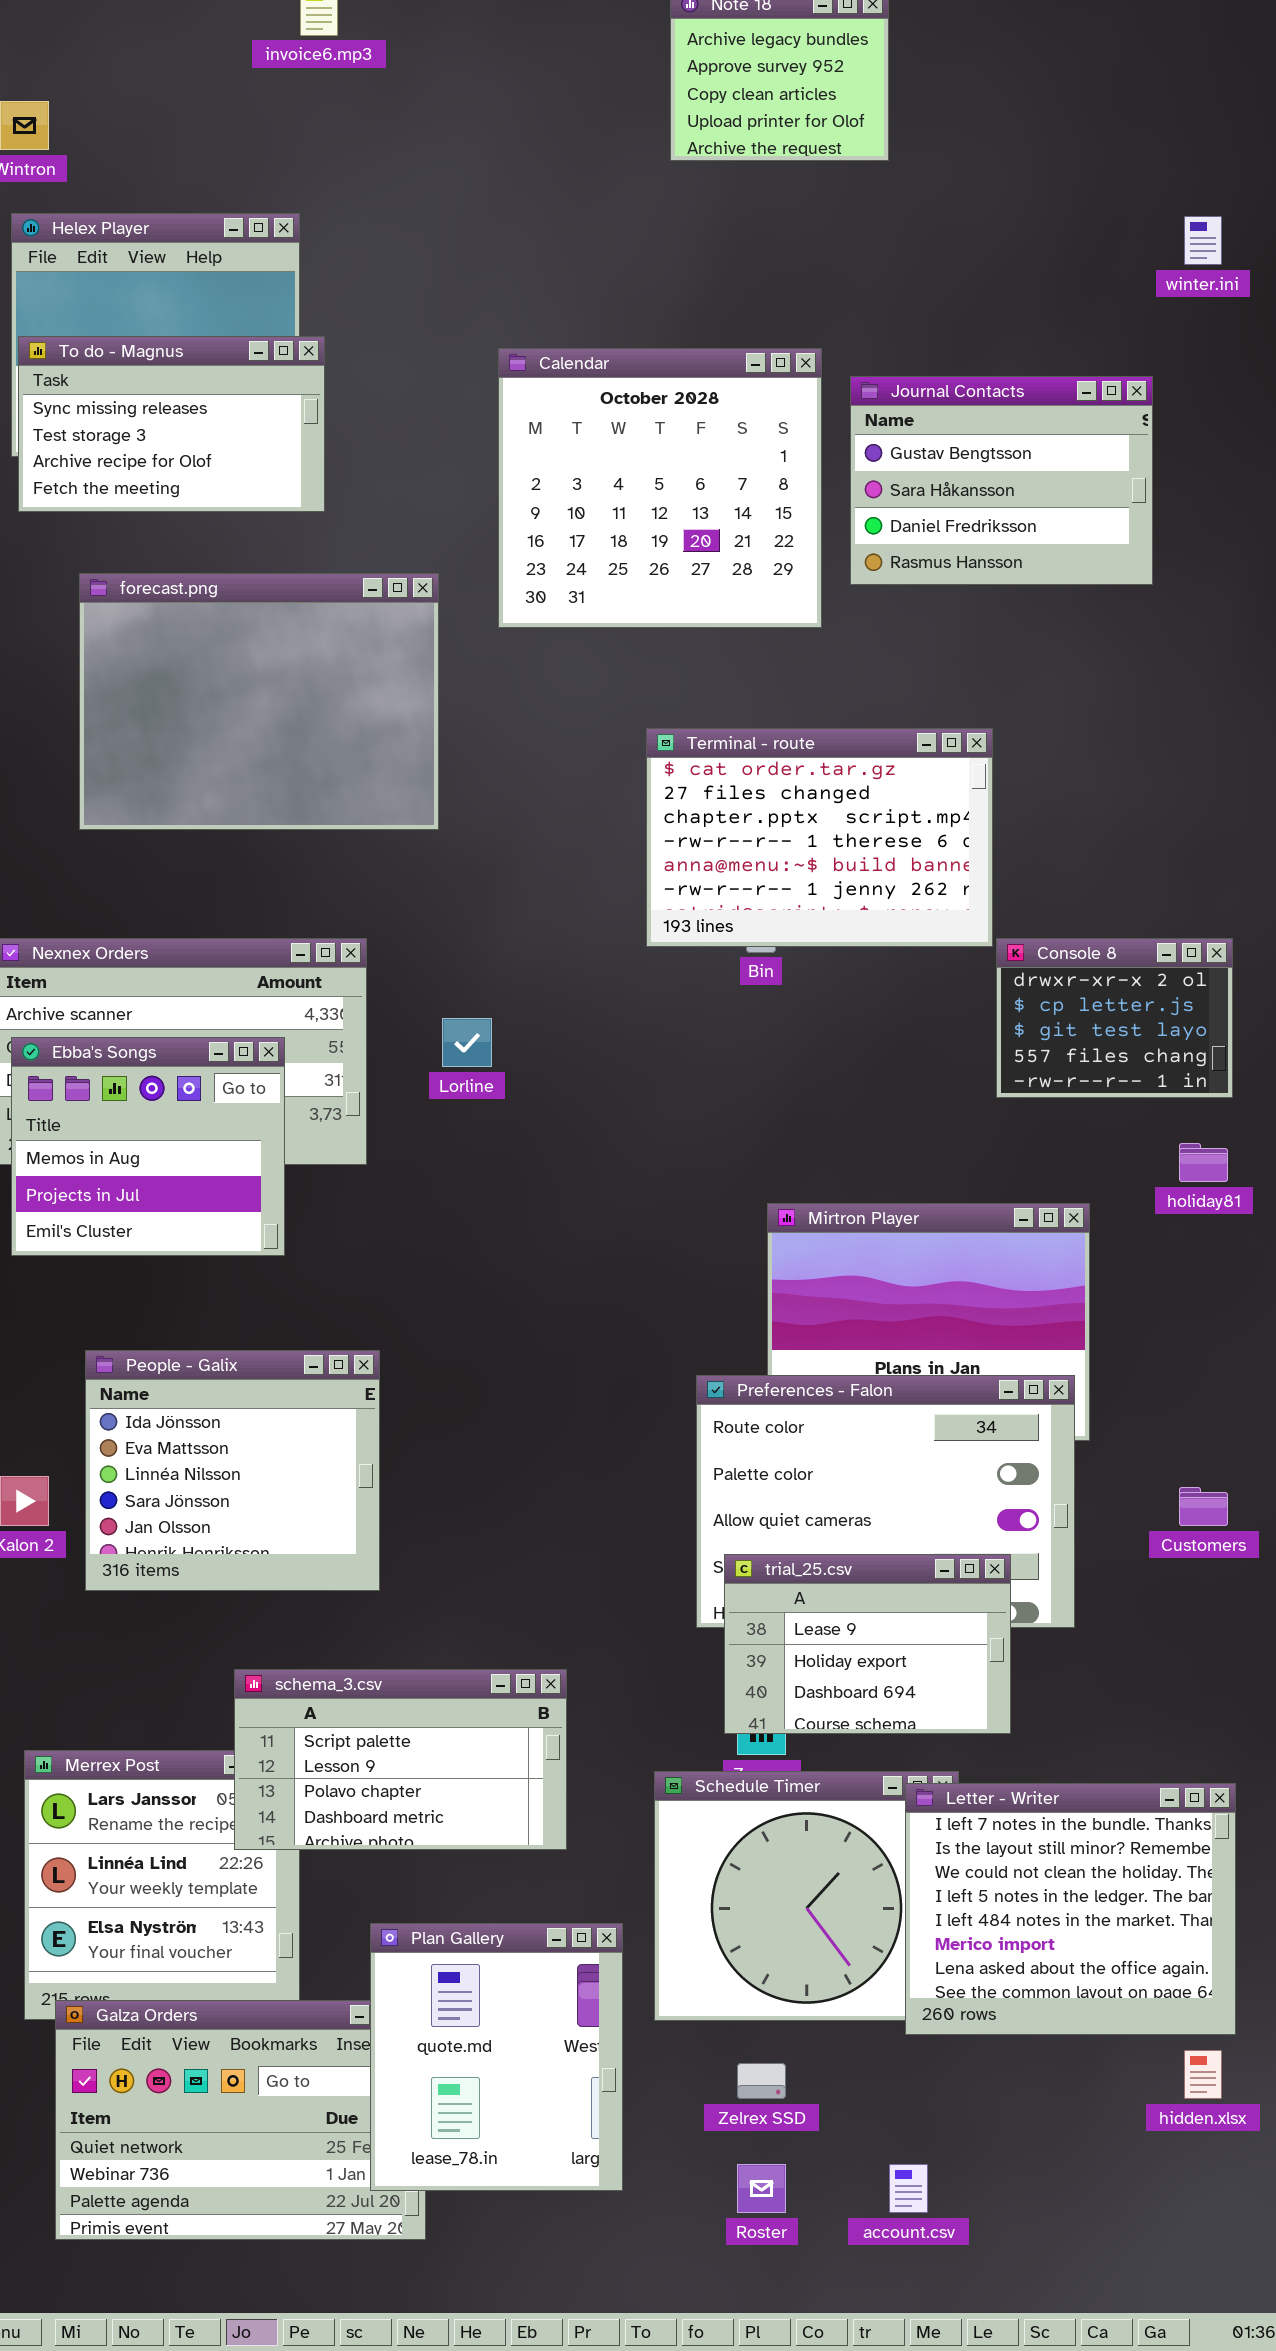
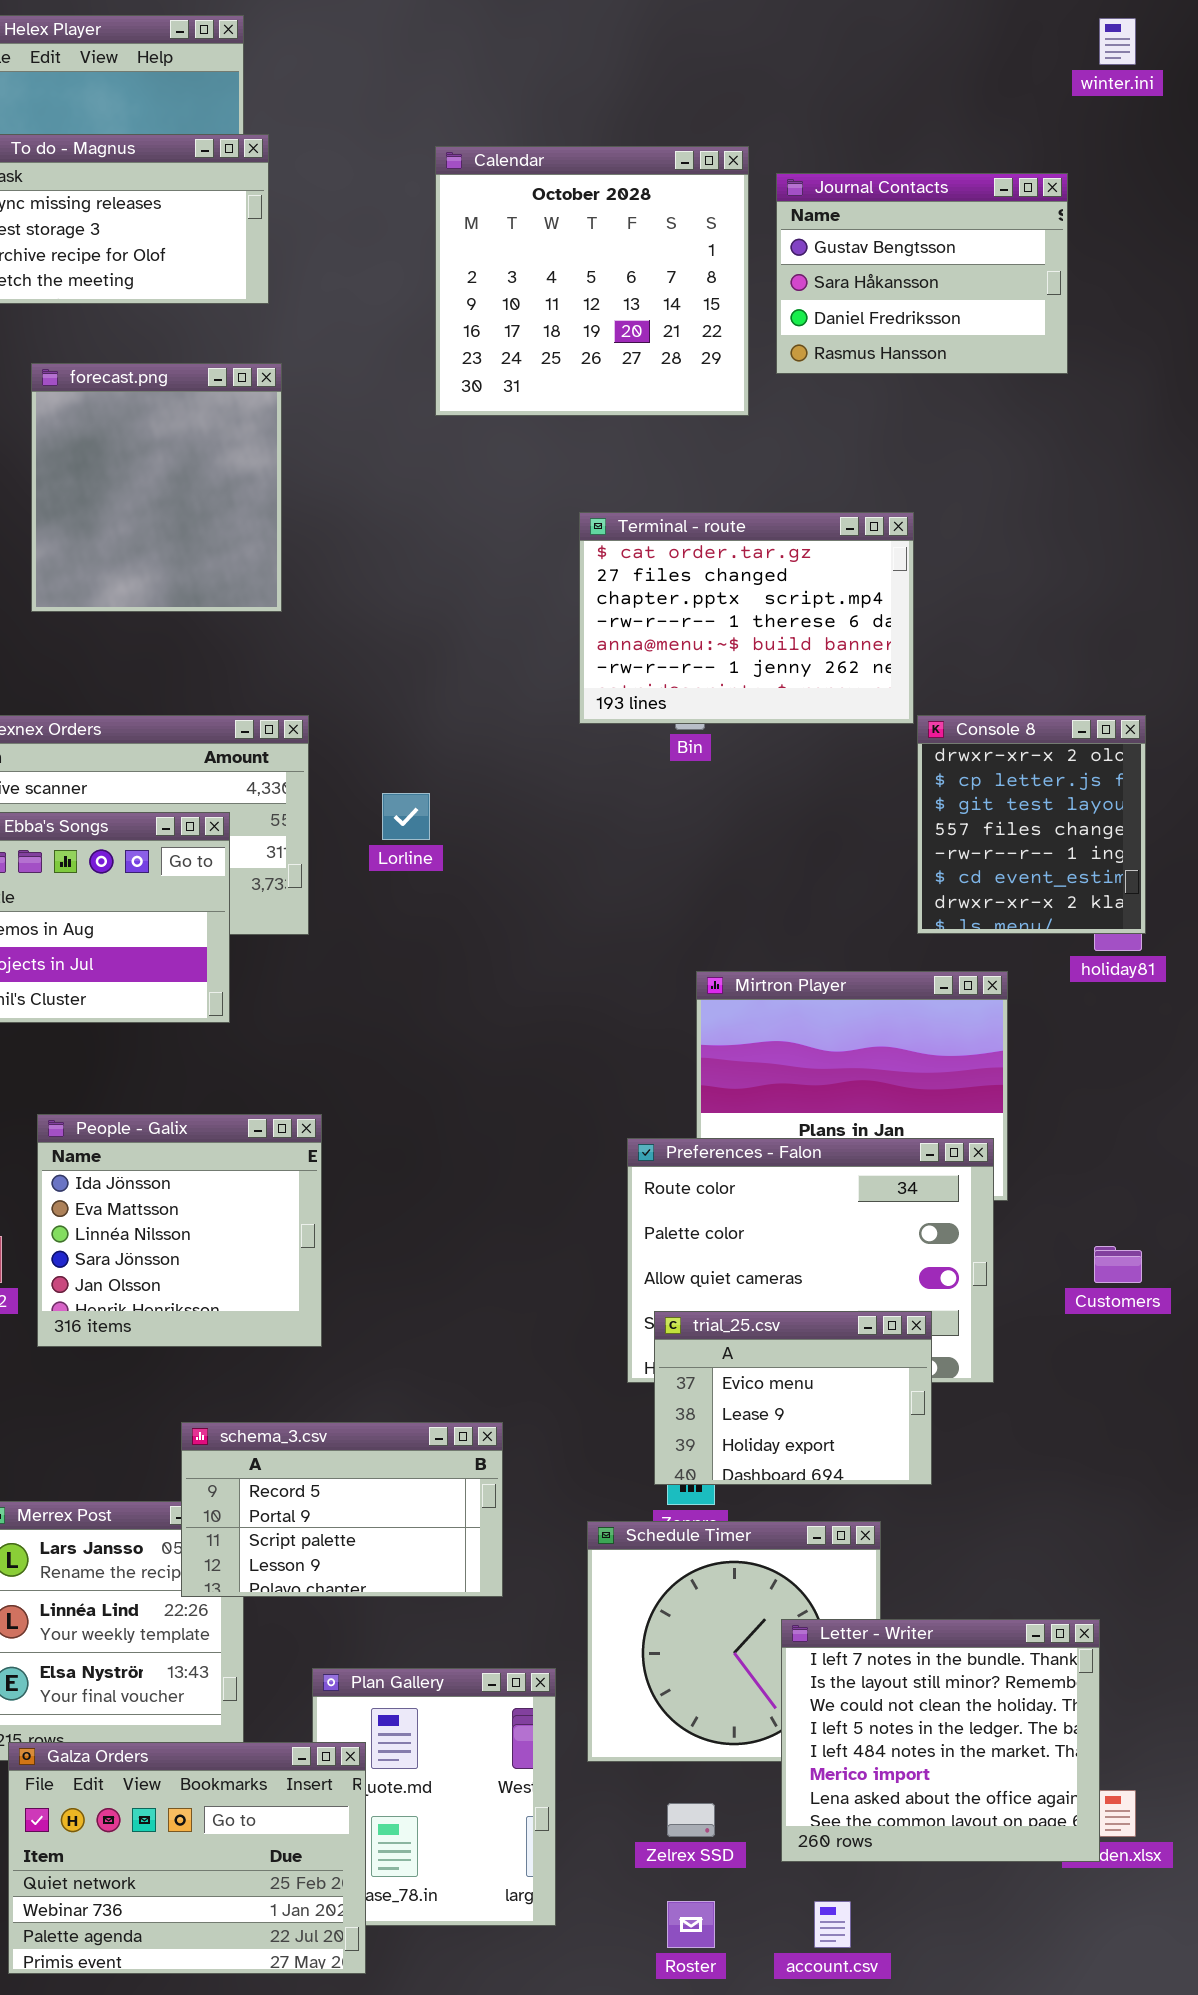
forecast.png: [79,573,439,830] -> [31,363,282,612], resized
Console 8: [996,938,1233,1098] -> [917,715,1146,934], resized
trial_25.csv: [724,1554,1011,1734] -> [654,1311,932,1485], scrolled up 1 row
schema_3.csv: [234,1669,567,1850] -> [181,1422,503,1597], scrolled up 2 rows
Letter - Writer: [905,1783,1236,2035] -> [781,1619,1100,1862], moved
Galza Orders: [55,2000,426,2240] -> [8,1742,366,1974], raised

